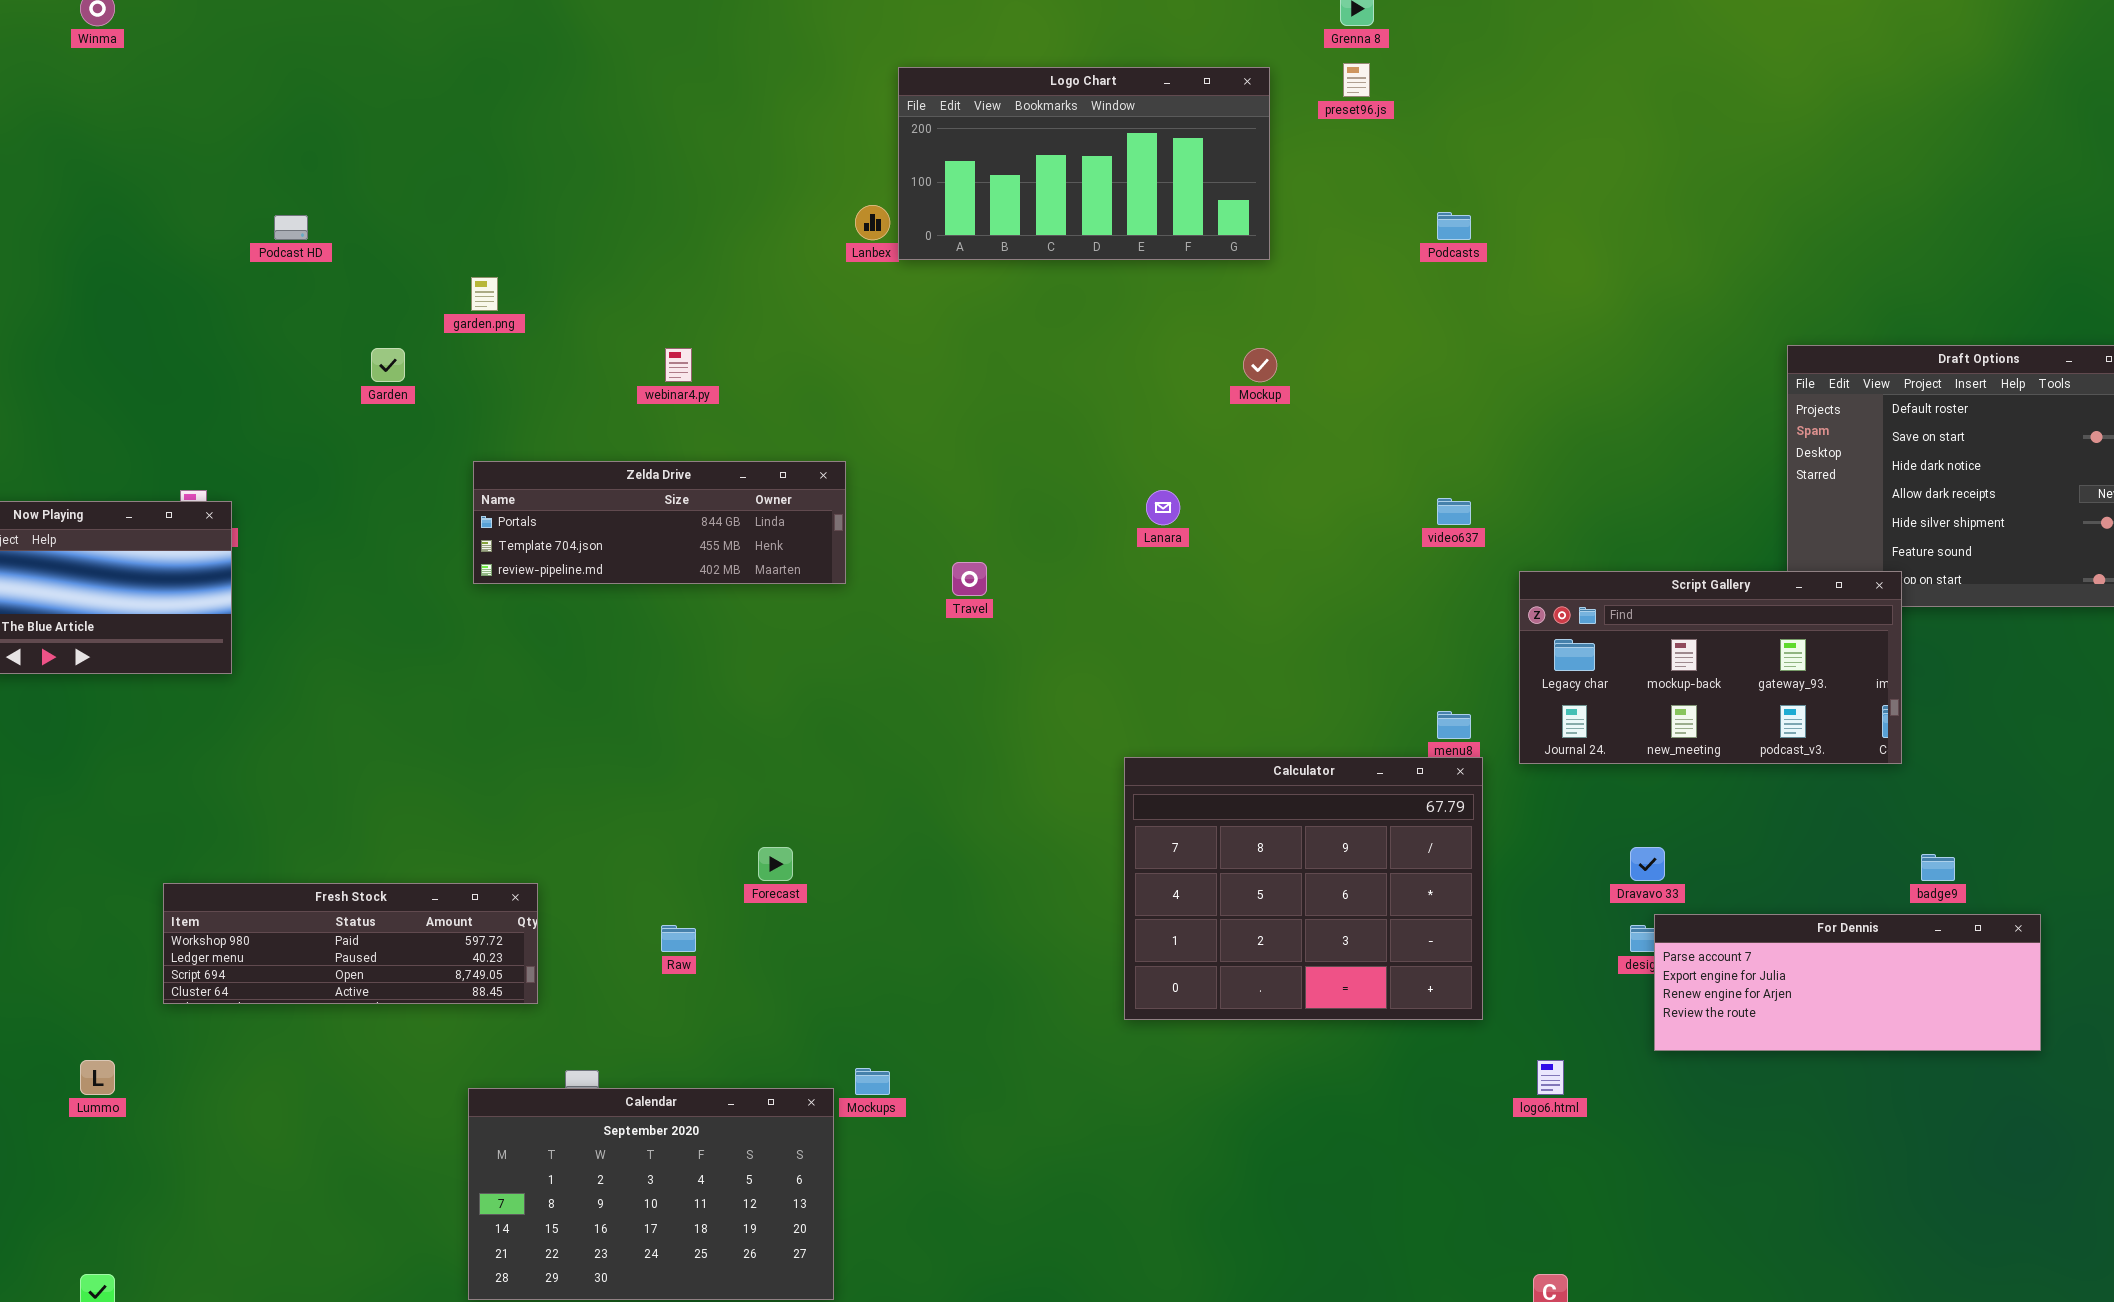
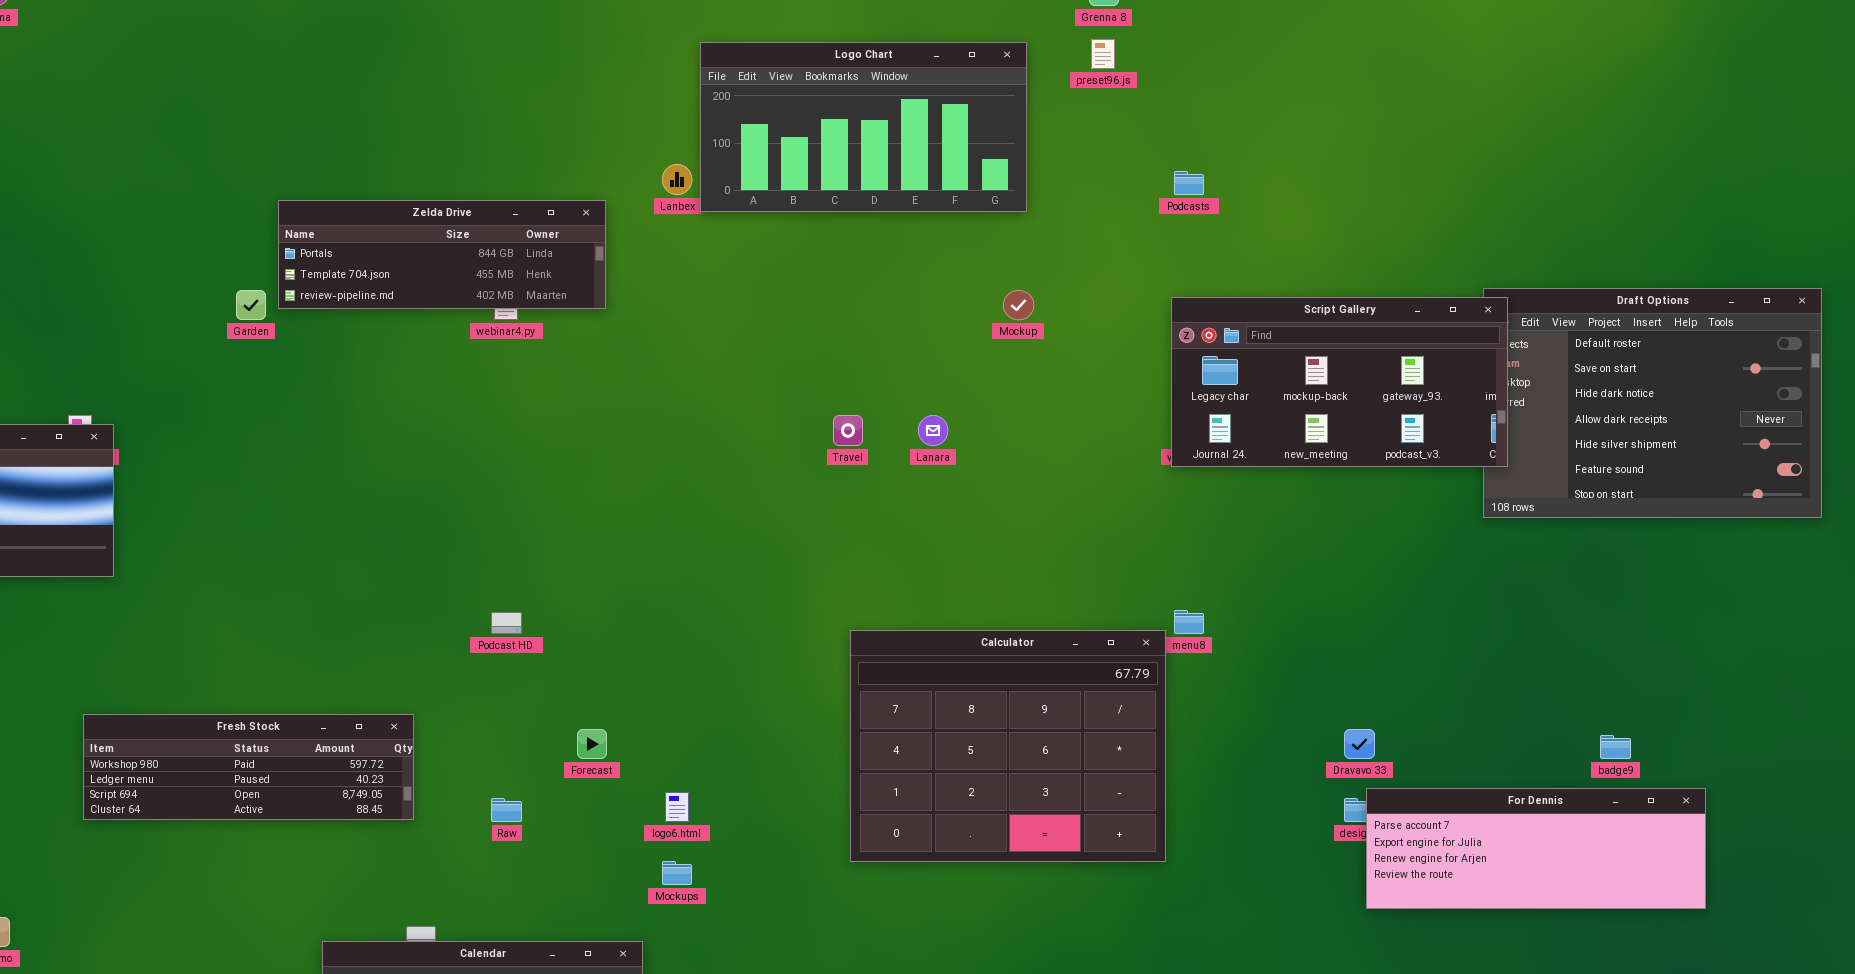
Podcast HD: [274,215,308,240] -> [491,612,522,634], moved
Zelda Drive: [473,461,846,584] -> [278,200,606,309], moved
Travel: [952,562,987,596] -> [833,415,863,446], moved
Script Gallery: [1519,571,1902,764] -> [1171,297,1508,467], moved
Calculator: [1124,757,1483,1020] -> [850,630,1166,862], moved
Fresh Stock: [163,883,538,1004] -> [83,714,414,820], moved
logo6.html: [1537,1060,1564,1095] -> [665,792,689,822], moved
Mockups: [855,1068,890,1095] -> [662,861,692,885], moved

